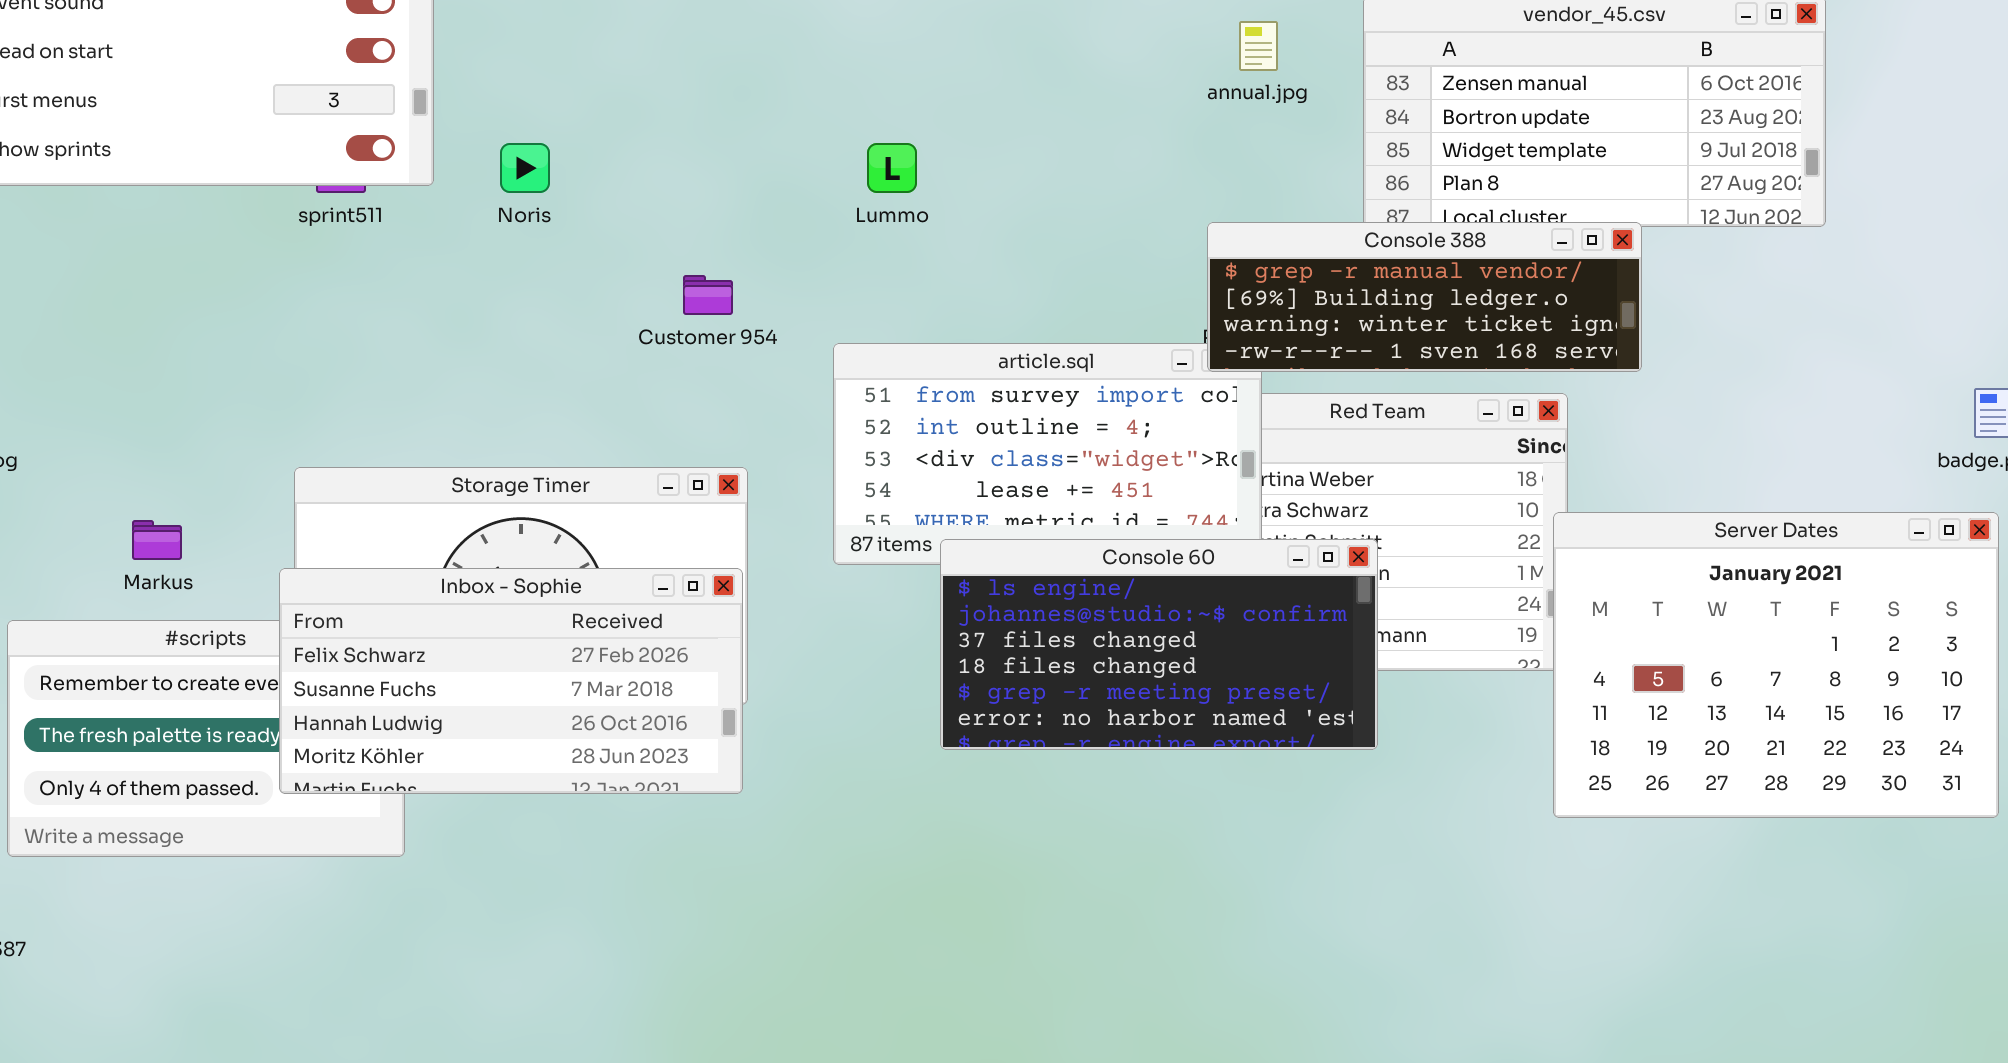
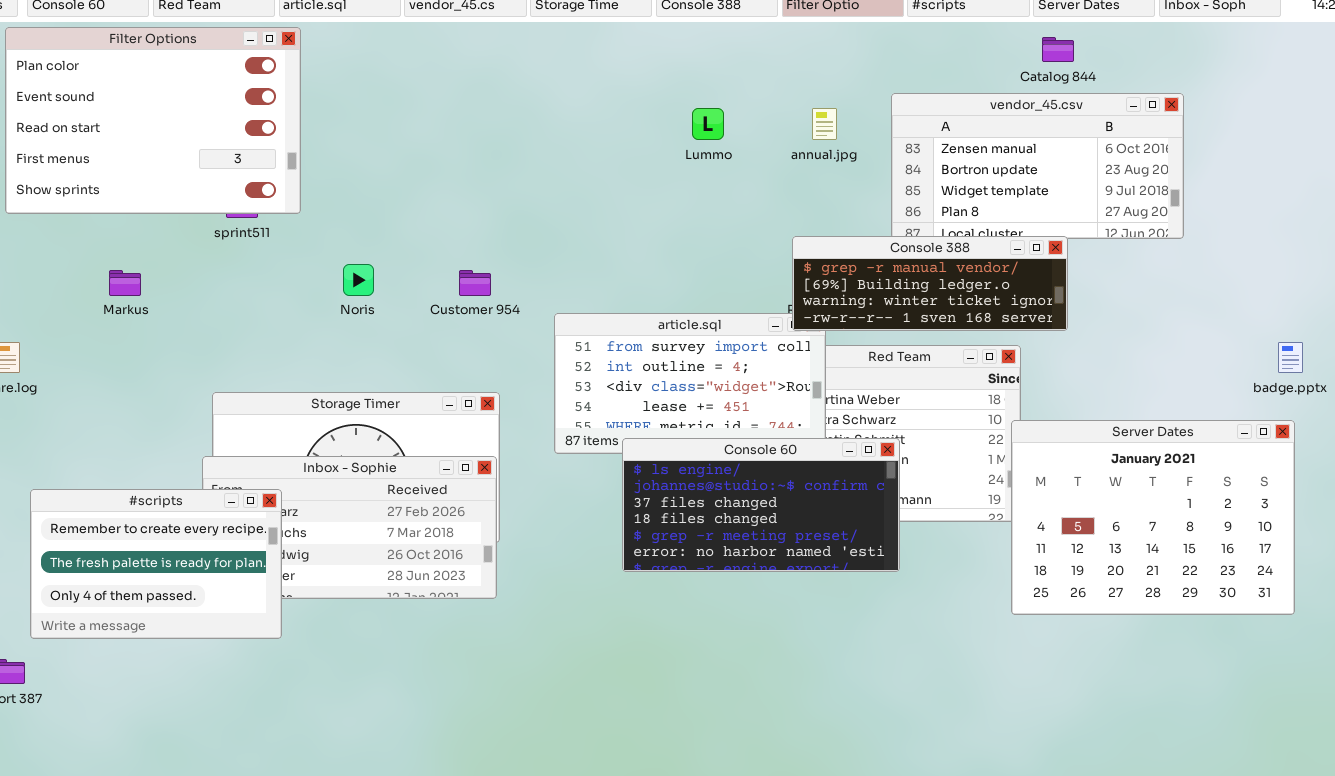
Noris: [500,143,550,193] -> [343,264,374,296], moved
Lummo: [867,143,917,193] -> [692,108,724,140], moved
Markus: [132,520,182,560] -> [109,270,141,296], moved
#scripts: [7,620,405,857] -> [30,489,282,639], raised

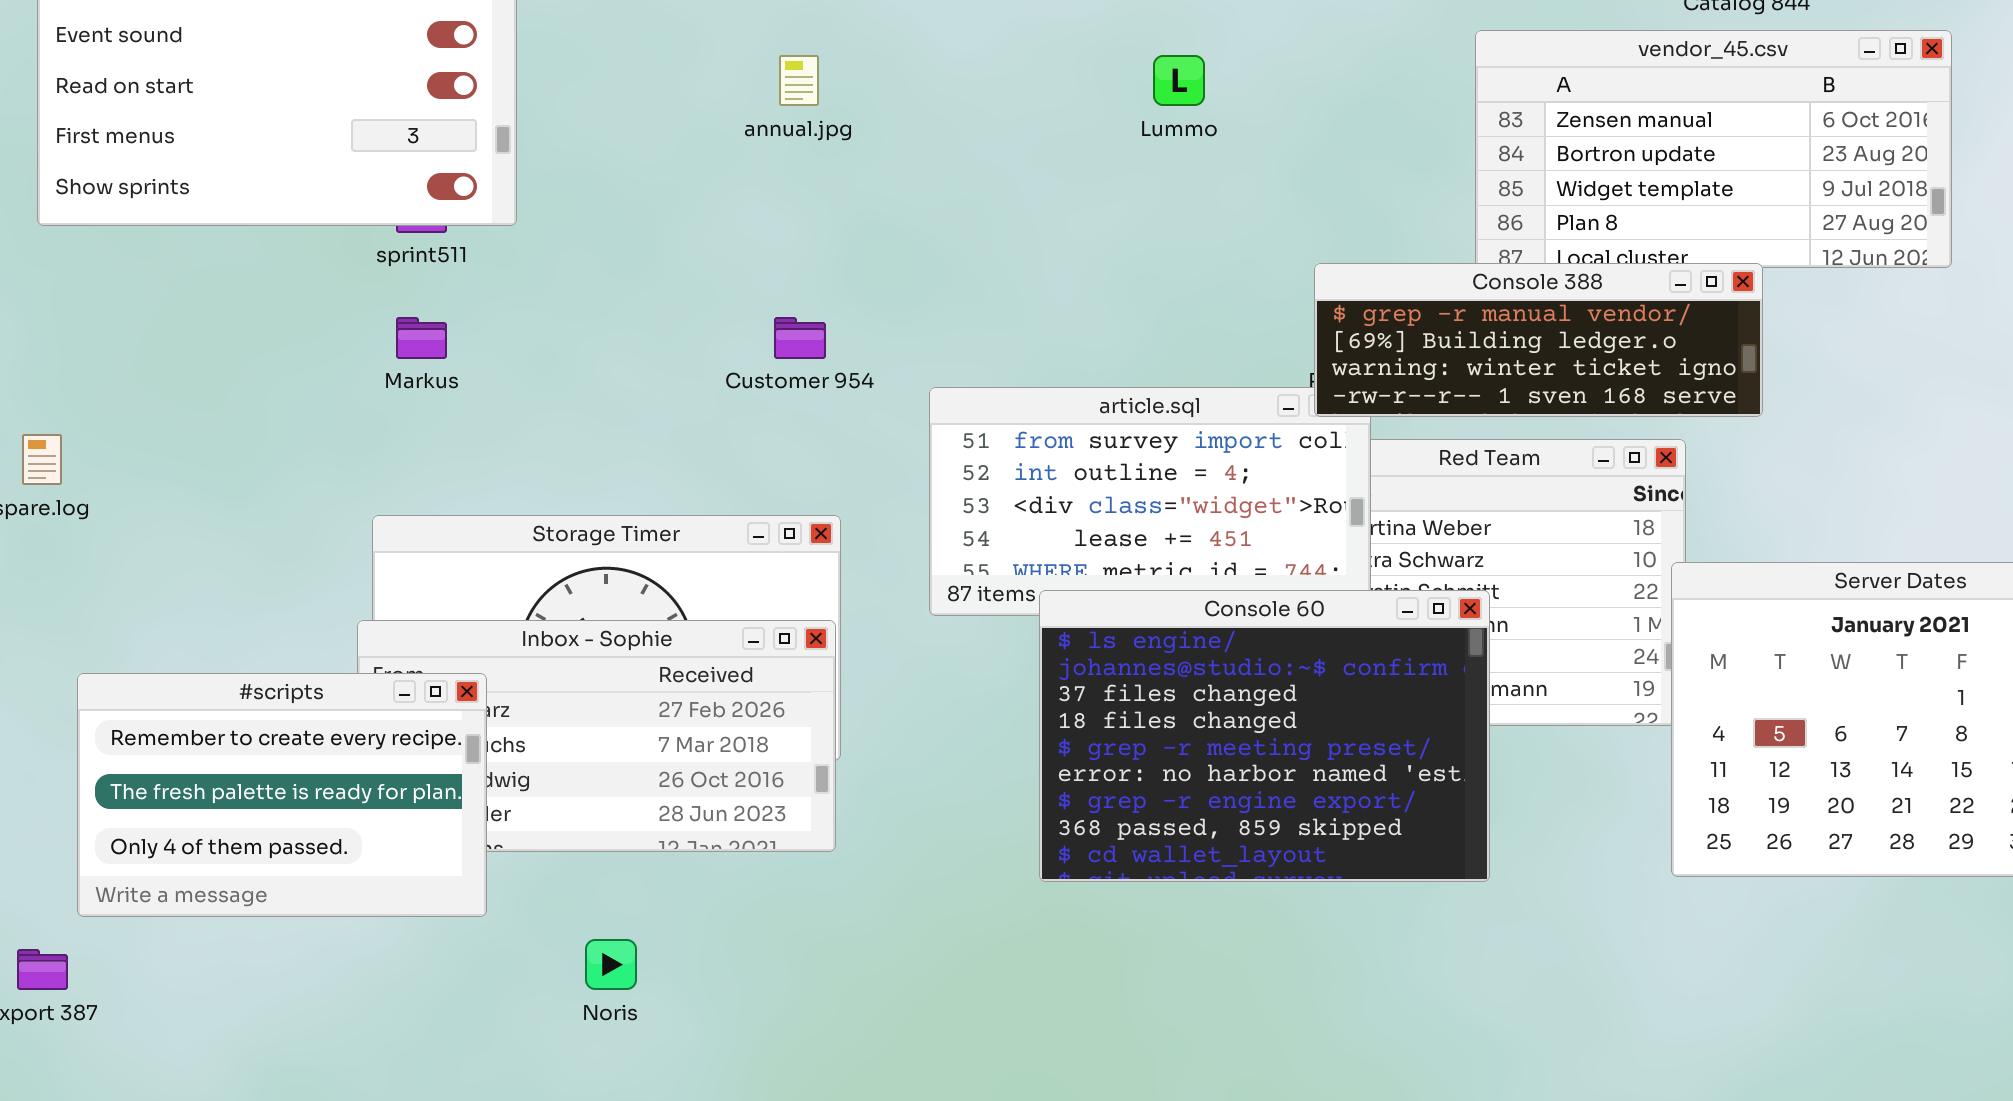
annual.jpg: [812,108,837,140] -> [779,55,819,106], moved
Noris: [343,264,374,296] -> [585,939,637,990], moved
Markus: [109,270,141,296] -> [396,317,447,359], moved
Console 60: [622,438,900,572] -> [1039,590,1490,882], resized

